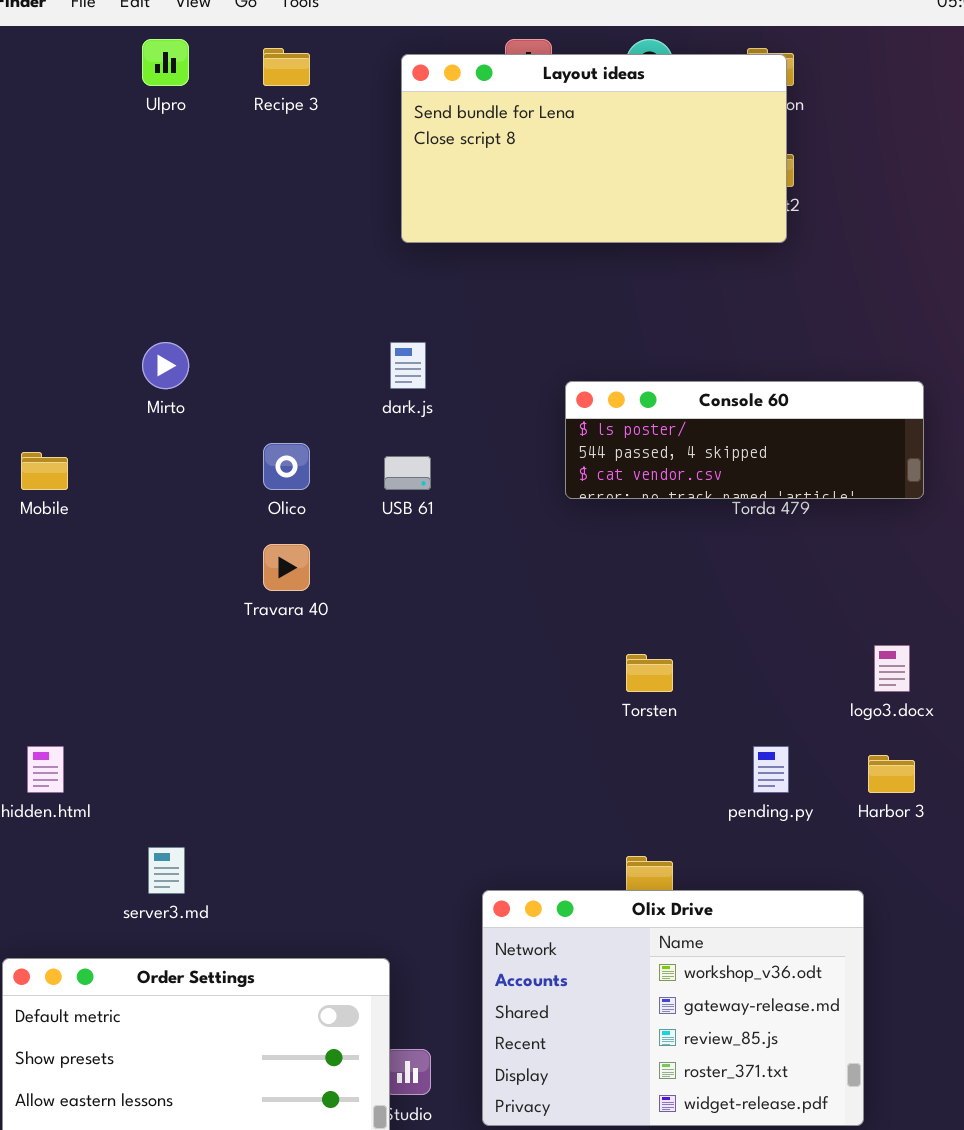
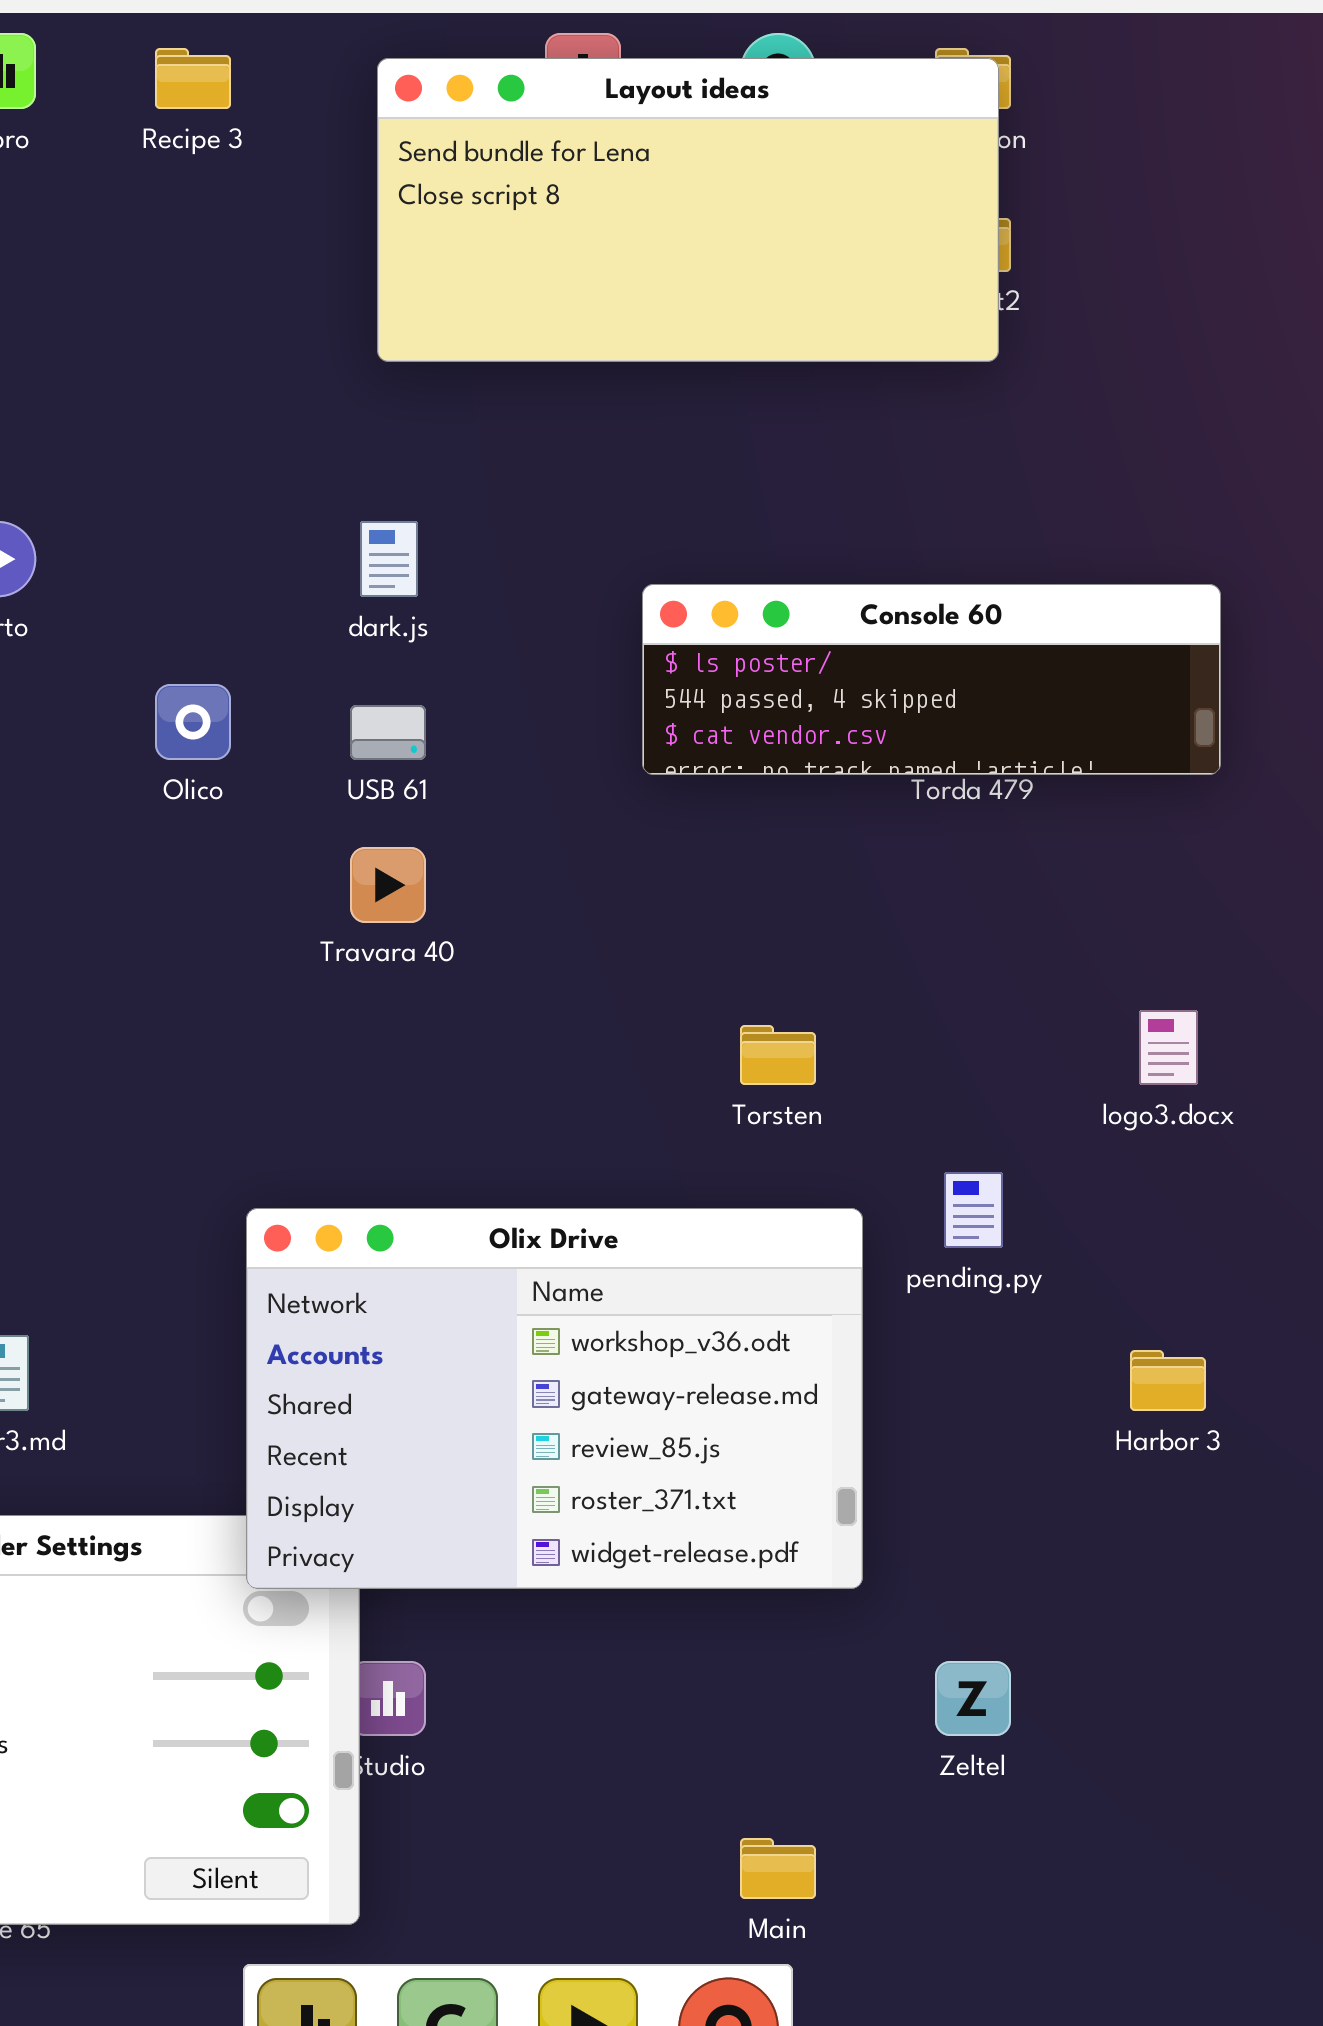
Travara 40: [263,544,310,591] -> [350,847,426,923], moved
Harbor 3: [868,755,915,793] -> [1130,1350,1206,1411], moved
Olix Drive: [482,890,864,1126] -> [246,1208,863,1589], moved

